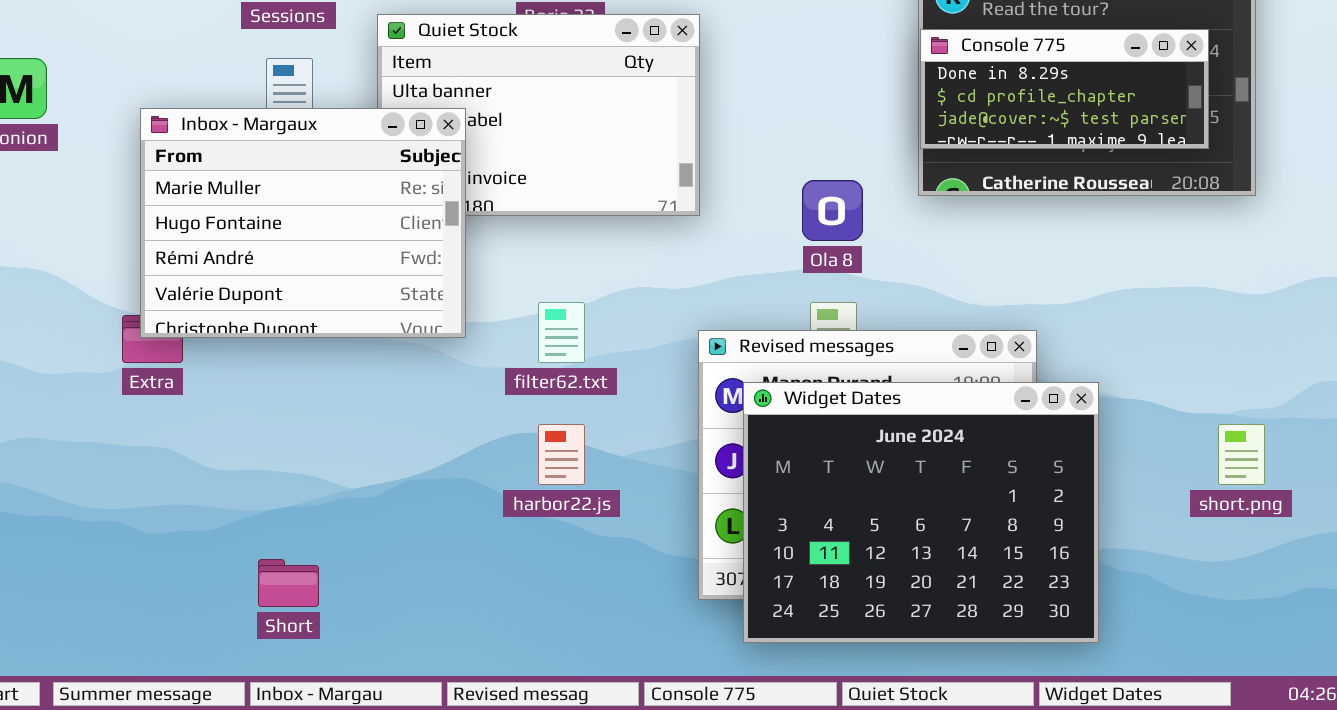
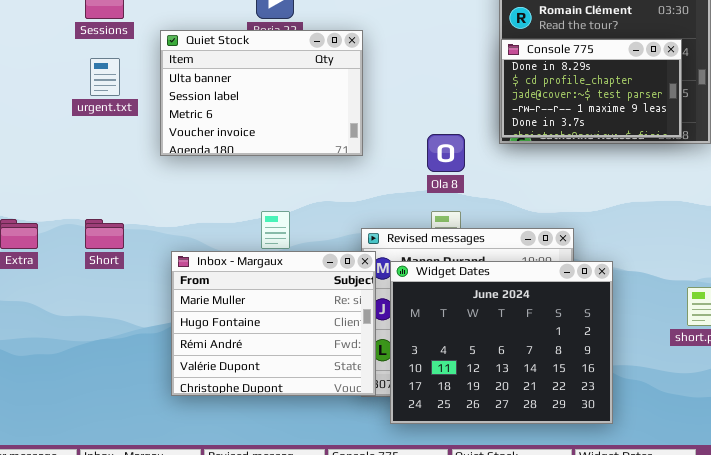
Console 775: [920,29,1209,149] -> [501,39,682,138], resized
Inbox - Margaux: [140,108,466,338] -> [171,251,376,396], moved
Short: [258,559,319,607] -> [85,219,124,249], moved

